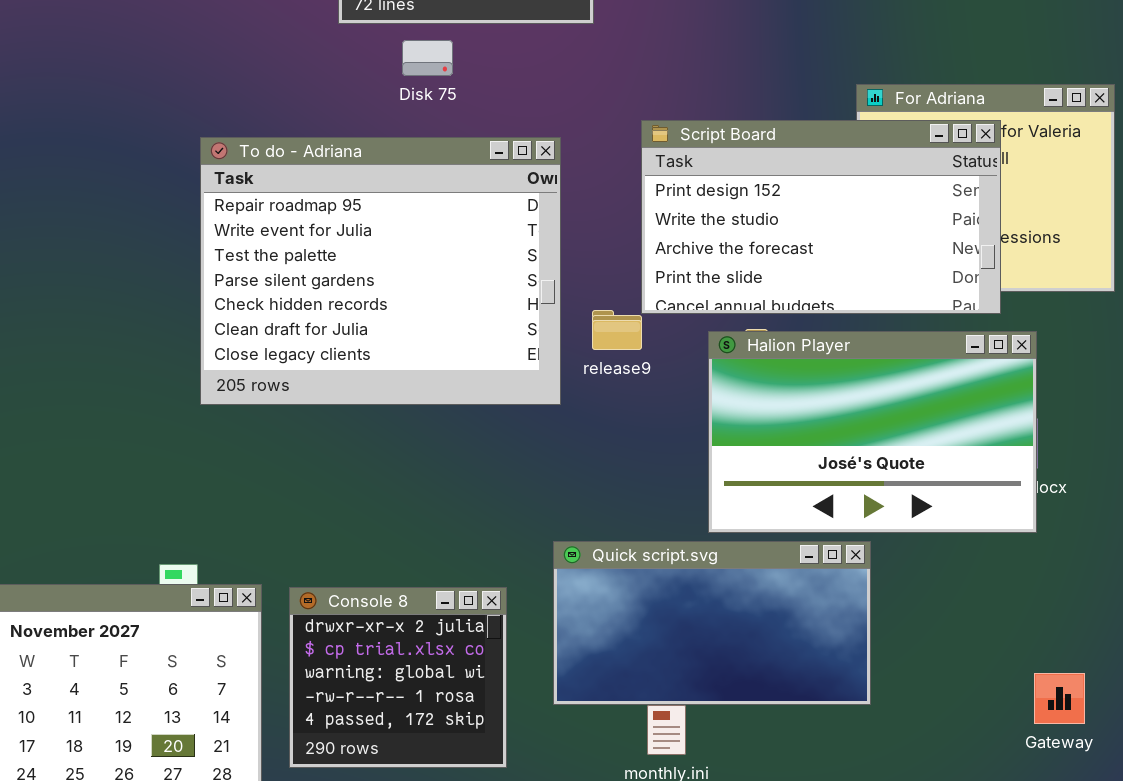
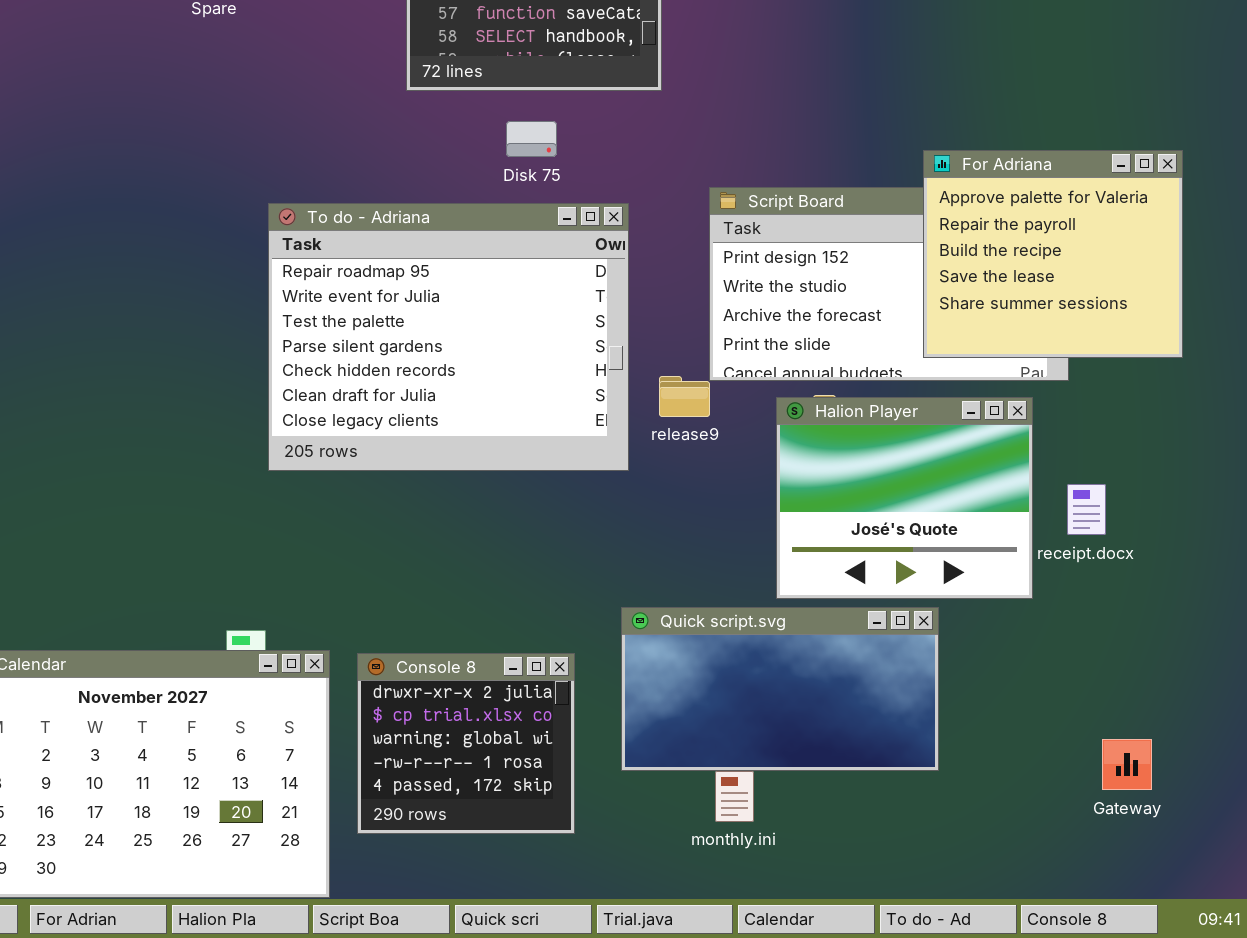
Disk 75: [402,40,453,76] -> [506,121,557,157], moved
For Adriana: [856,84,1115,292] -> [923,150,1183,358], raised
Halion Player: [708,331,1037,533] -> [776,397,1033,599], resized

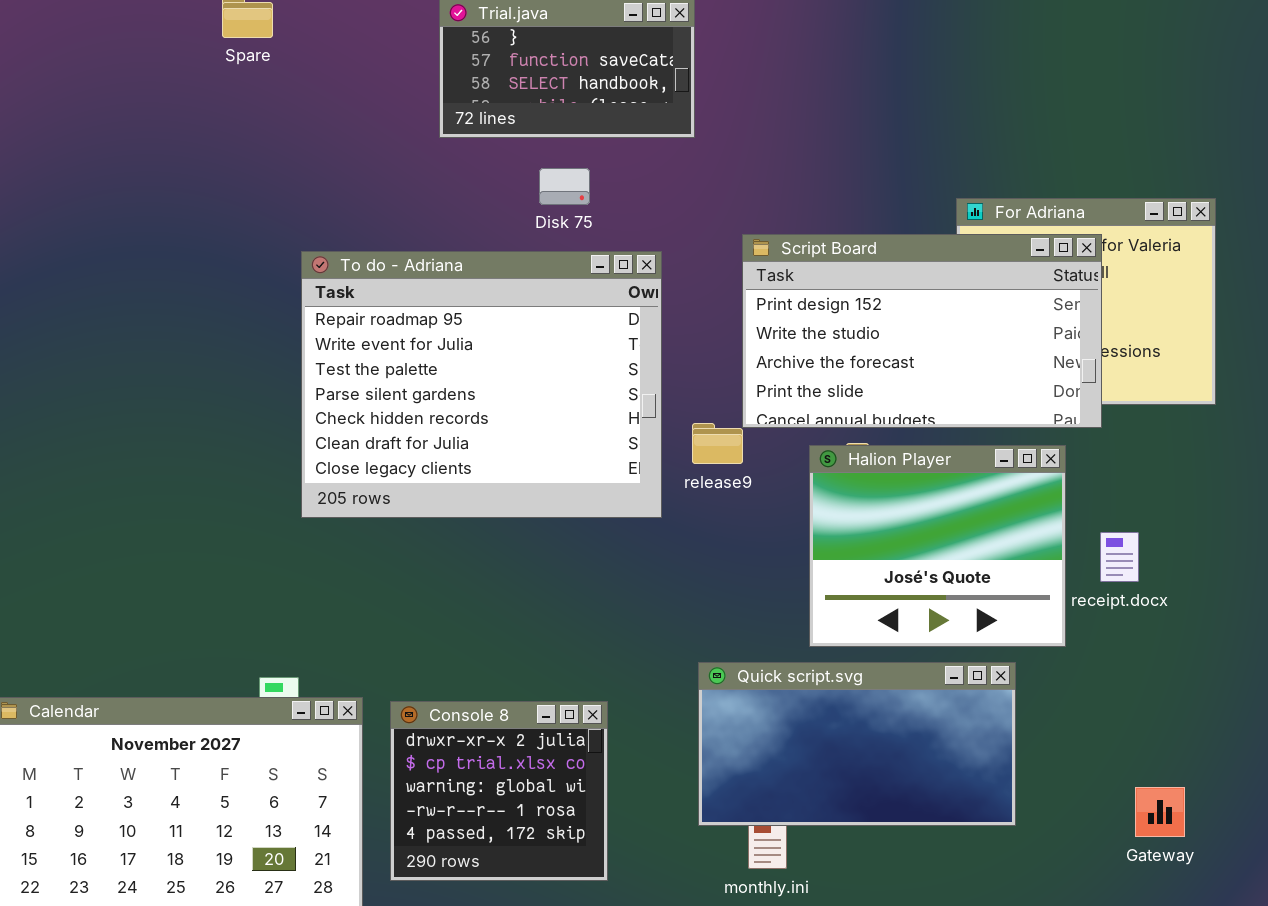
Script Board: [709,187,1069,381] -> [742,234,1102,428], raised
Quick script.svg: [621,607,939,771] -> [698,662,1016,826], moved

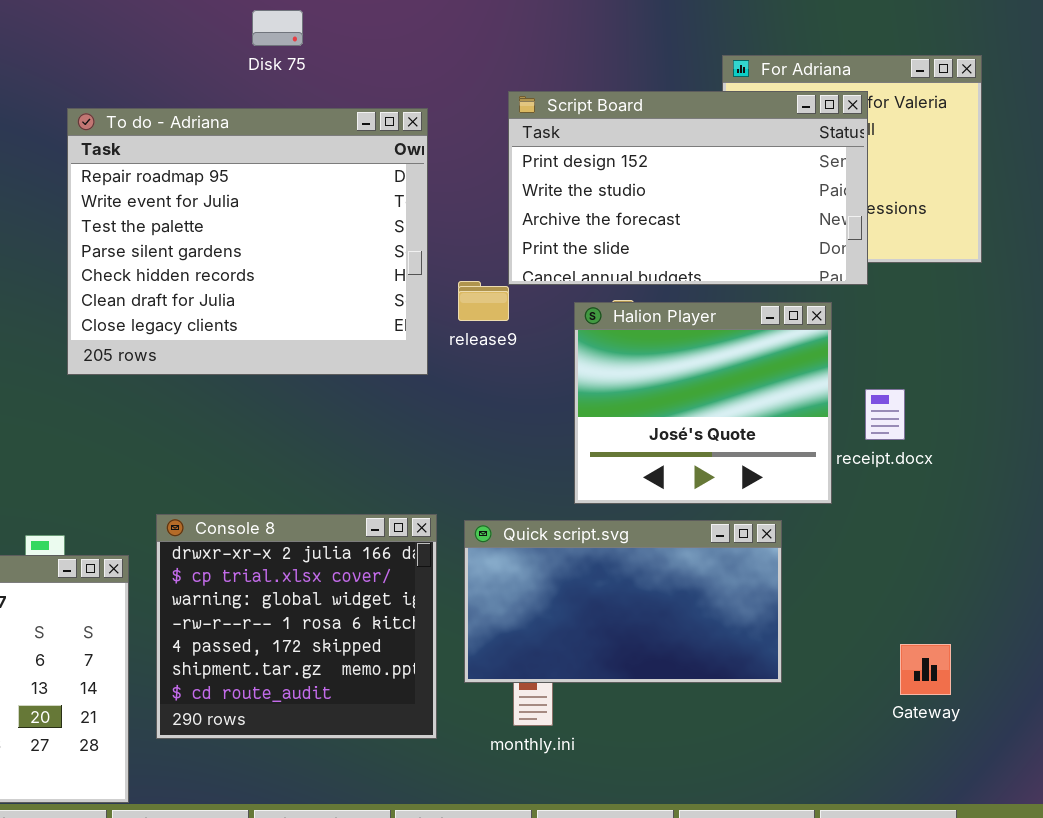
Disk 75: [539,168,590,205] -> [252,10,303,46], moved
Console 8: [390,701,608,881] -> [156,514,437,739], resized

